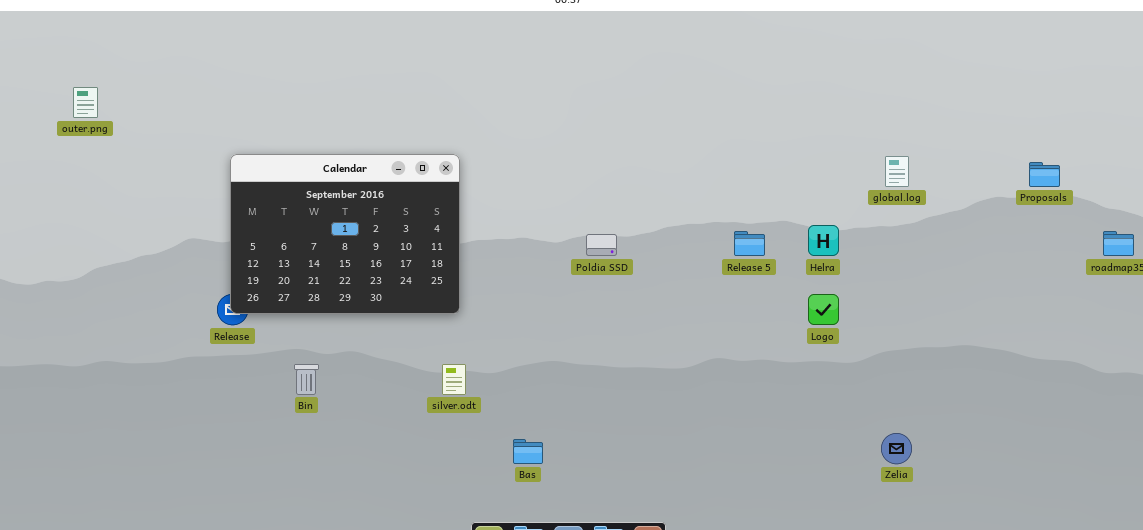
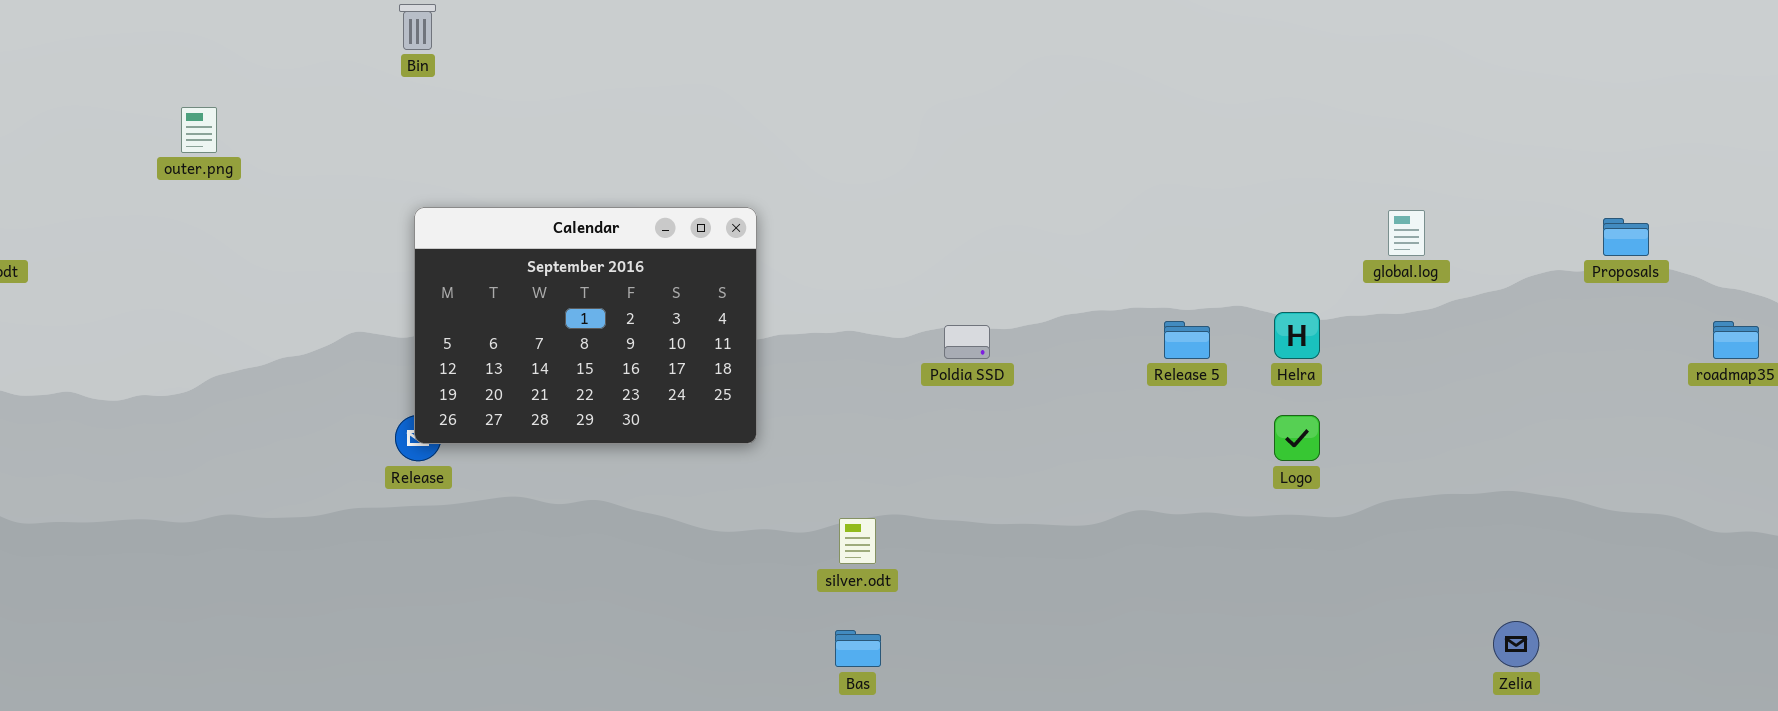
Bin: [294,364,319,395] -> [399,4,436,50], moved
silver.odt: [442,364,466,395] -> [839,518,876,564], moved
Zelia: [881,433,912,464] -> [1493,621,1539,667], moved

